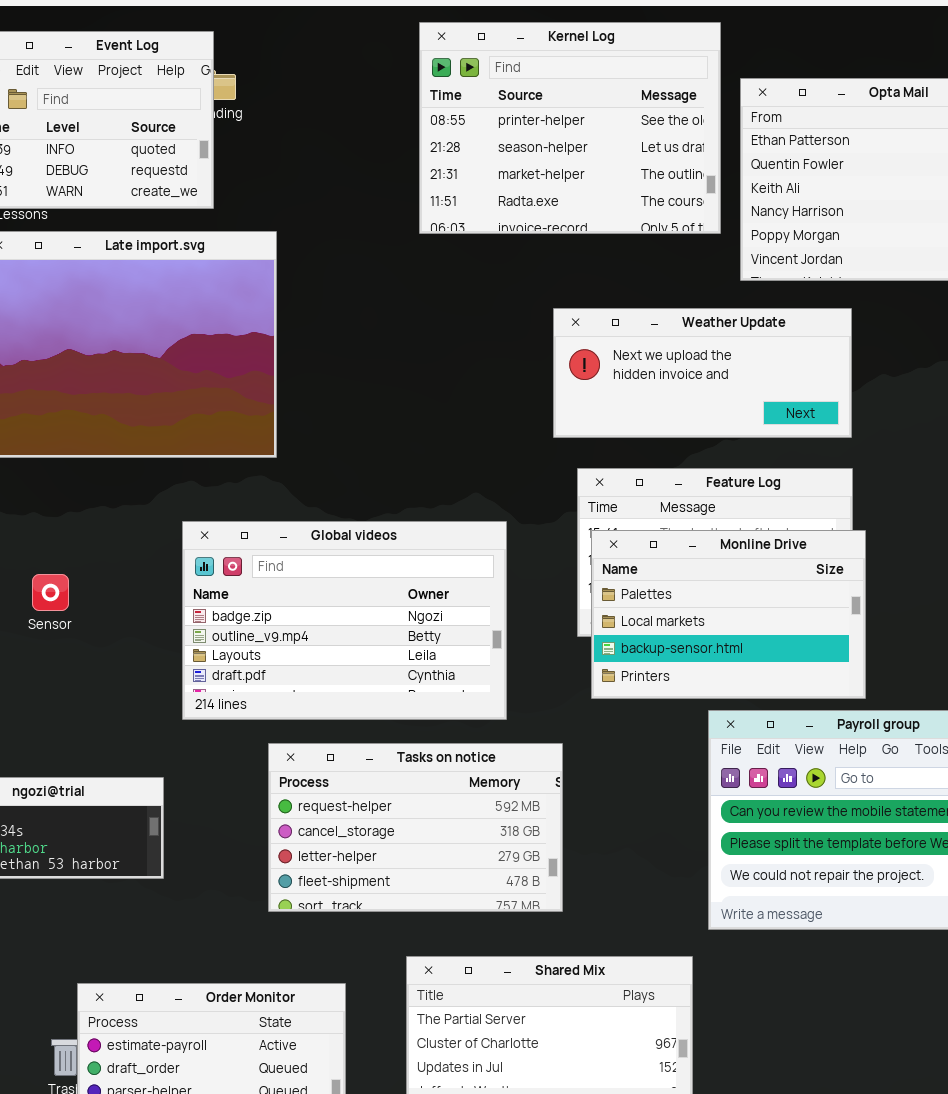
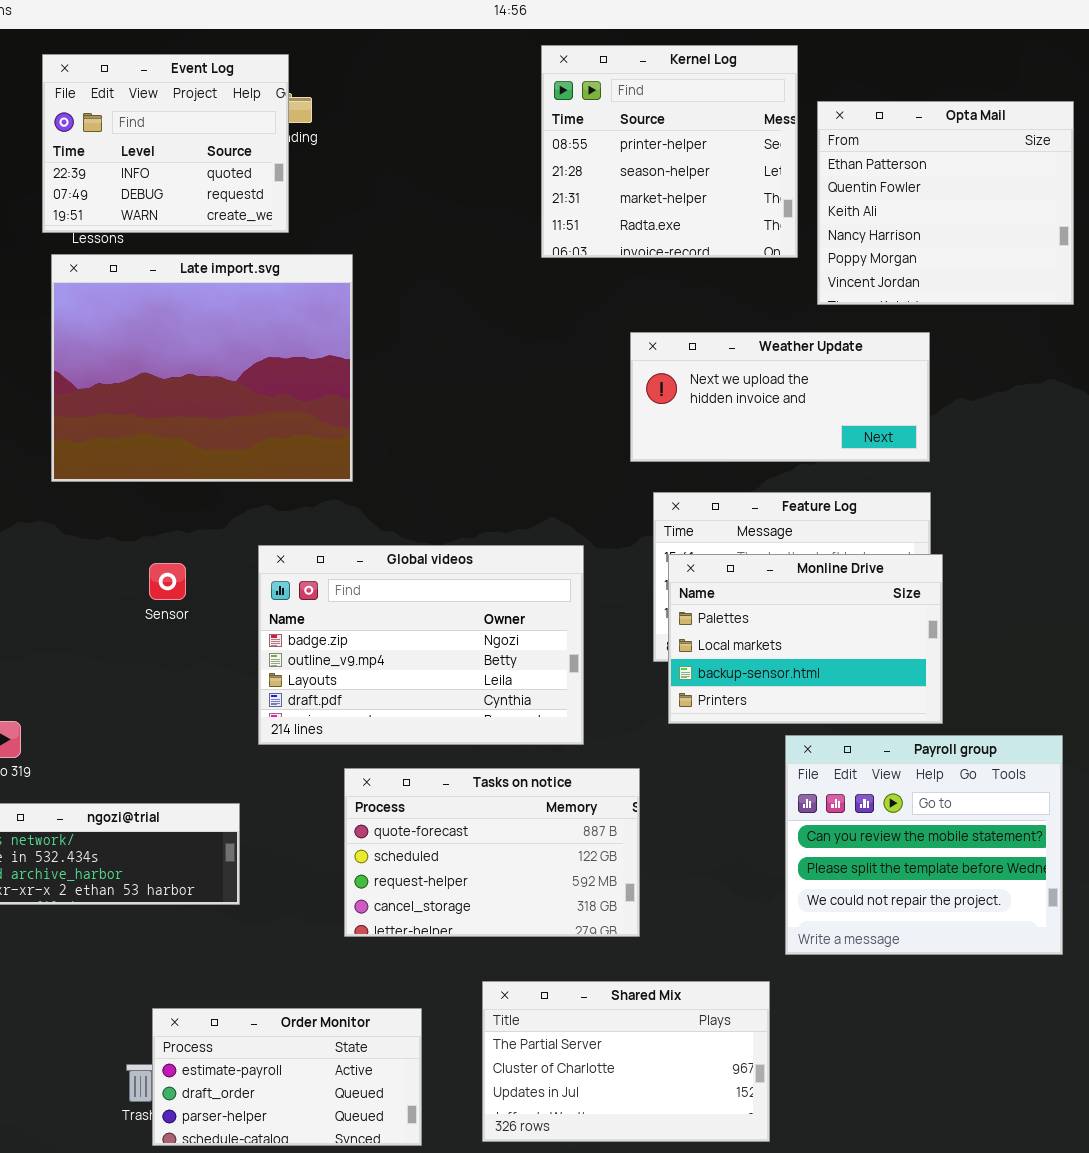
Kernel Log: [419,22,721,234] -> [541,45,798,258], resized
Sensor: [32,574,69,611] -> [149,563,186,600], moved
Tasks on notice: [268,743,563,912] -> [344,768,640,937], scrolled up 2 rows

